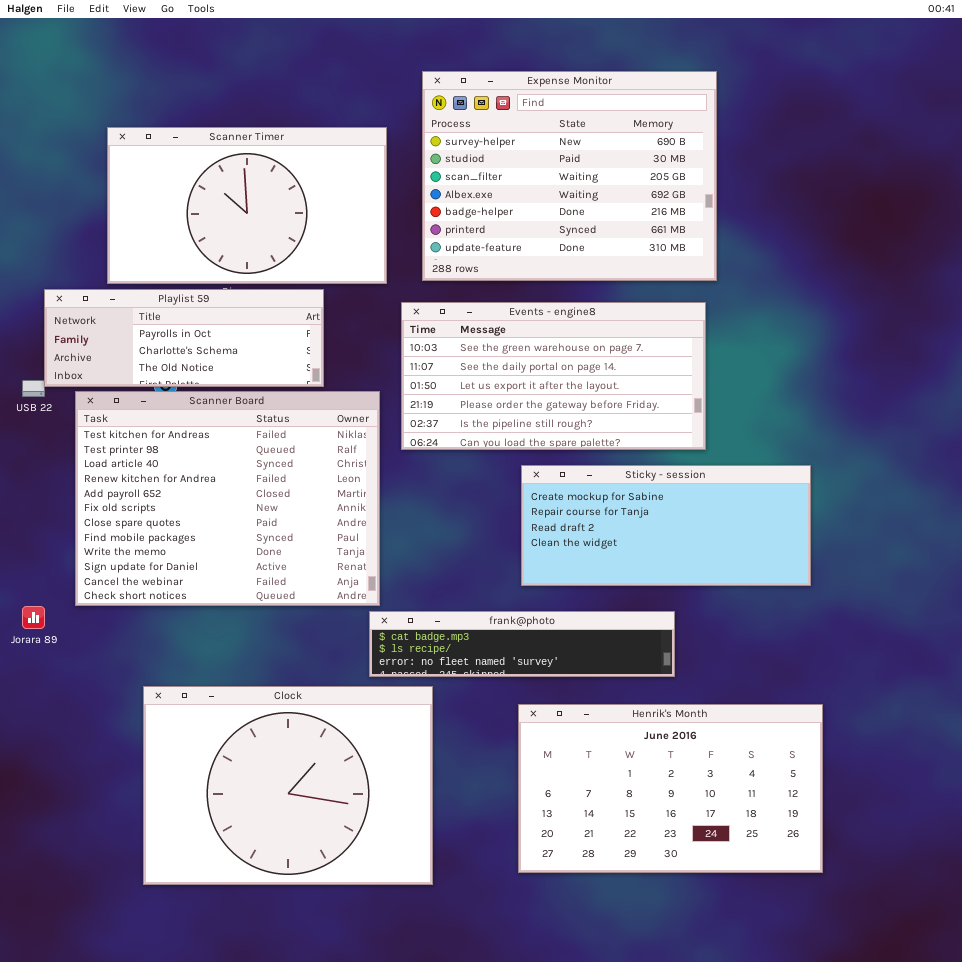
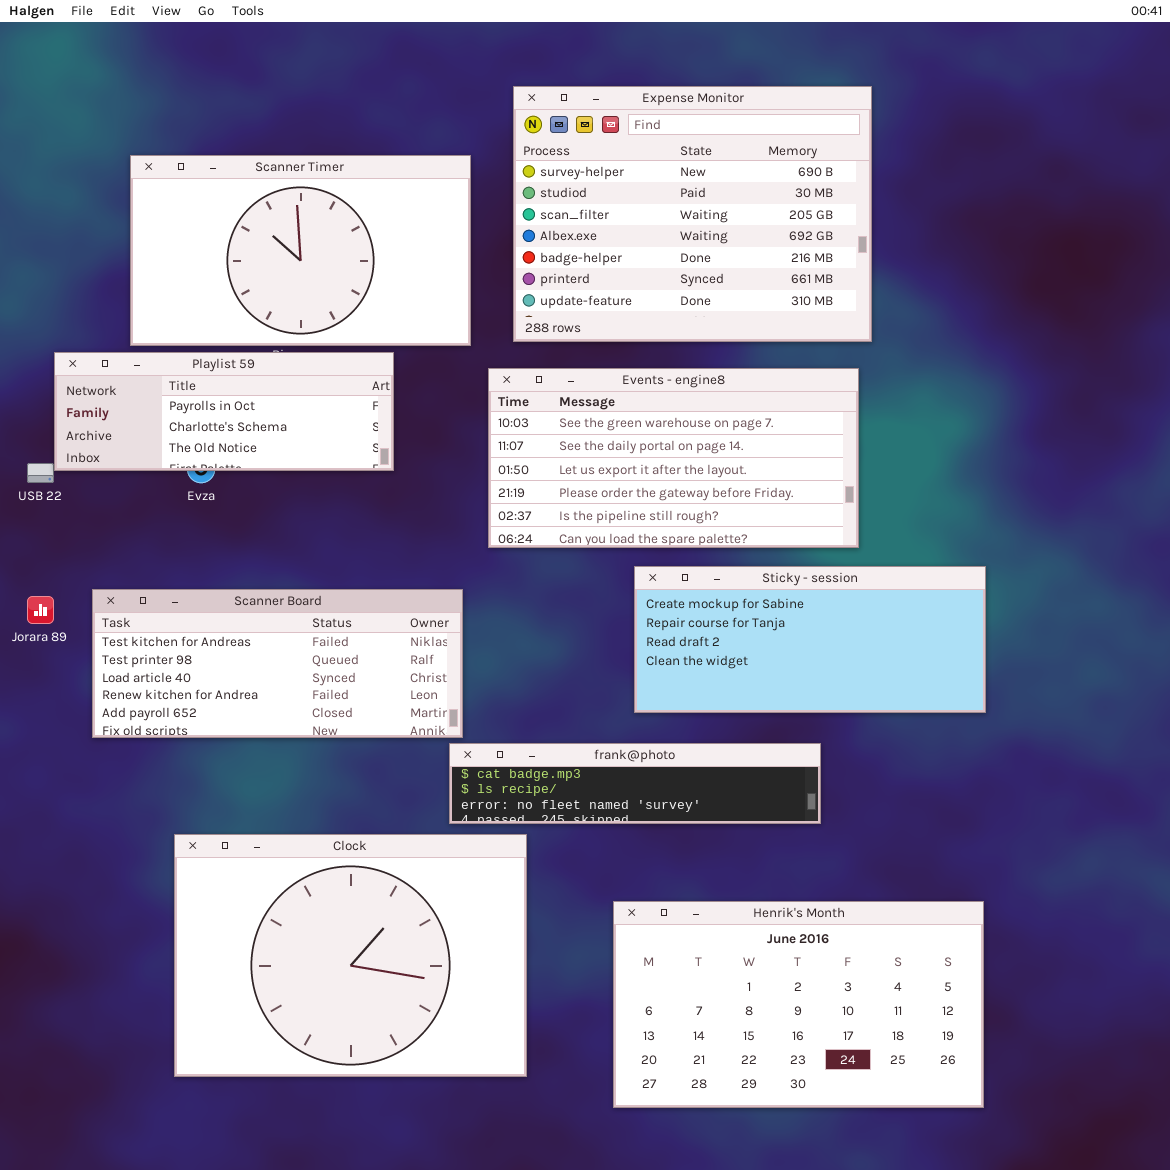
Scanner Board: [75,391,380,606] -> [92,589,463,738], resized
Jorara 89: [22,606,45,629] -> [27,596,54,624], moved
Henrik's Month: [518,704,823,873] -> [613,901,984,1108], moved

